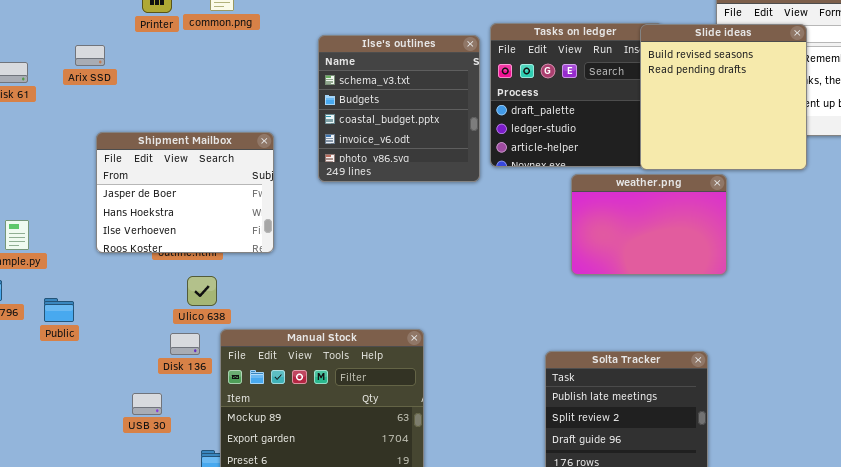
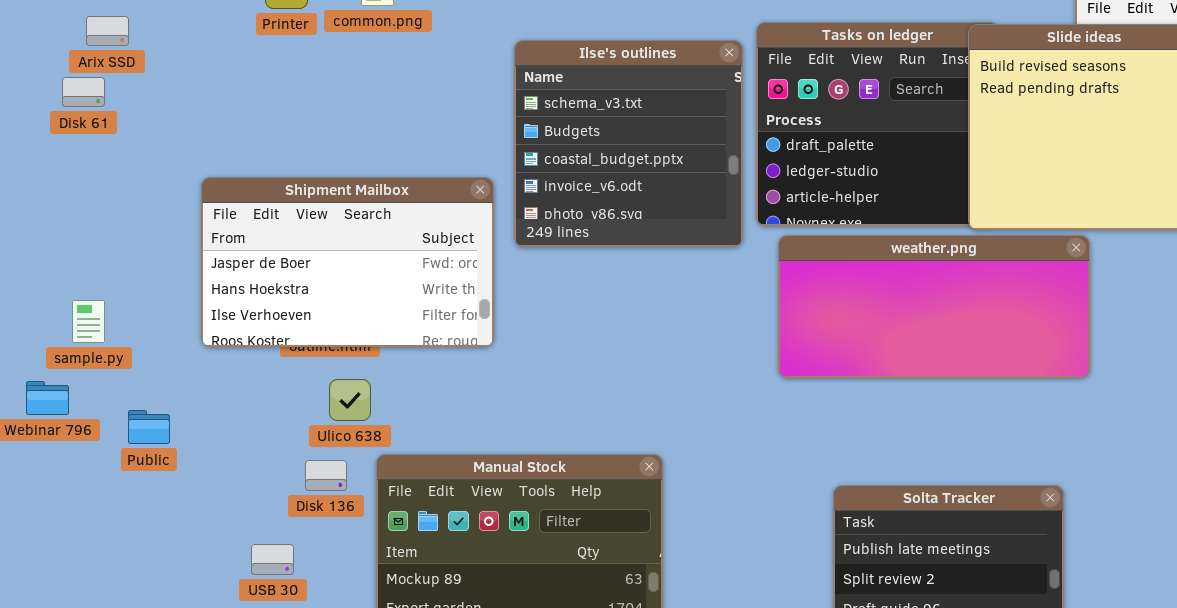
Arix SSD: [75,45,105,66] -> [86,16,129,46], moved
Shipment Mailbox: [96,132,274,253] -> [201,177,494,347], resized
weather.png: [571,174,727,275] -> [778,235,1090,378], resized

